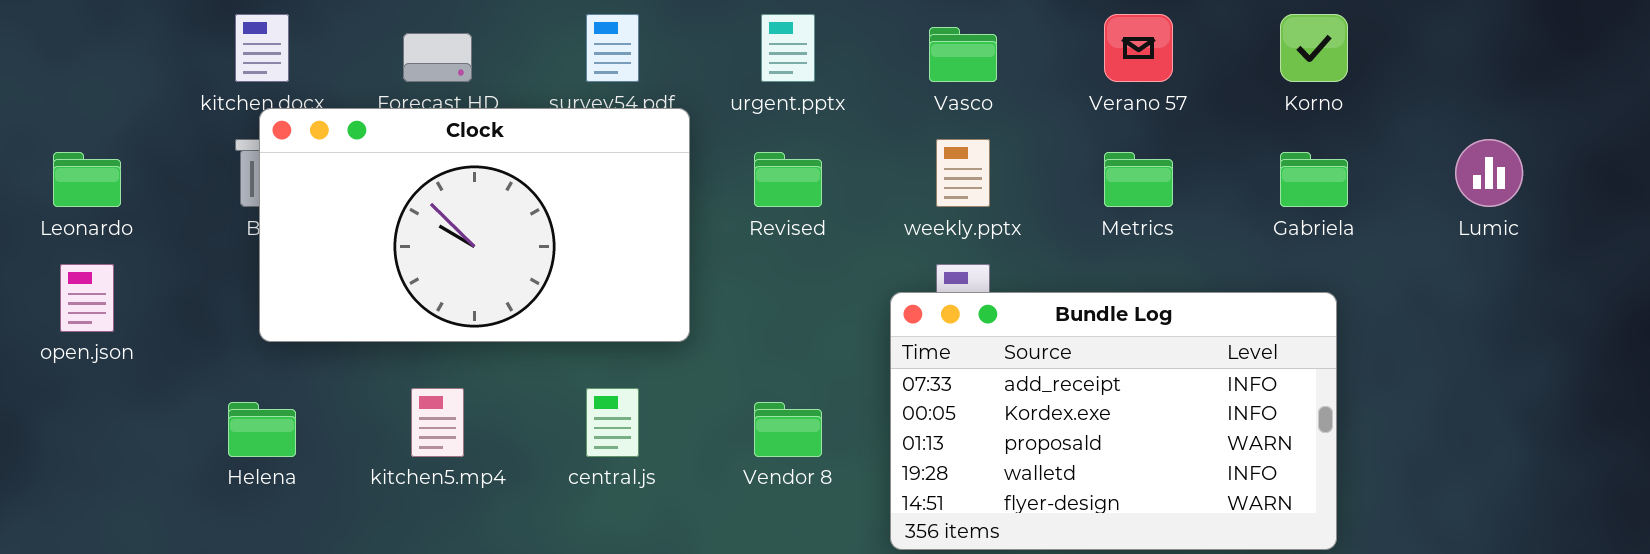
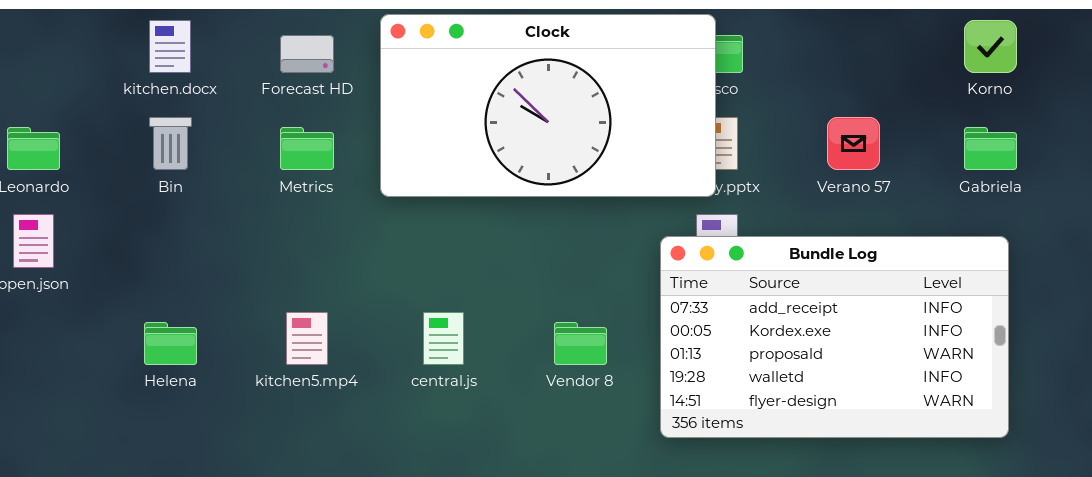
Verano 57: [1104,14,1173,82] -> [827,117,880,170], moved
Clock: [259,108,690,342] -> [380,14,716,197], moved
Metrics: [1104,152,1173,207] -> [280,127,334,170], moved

